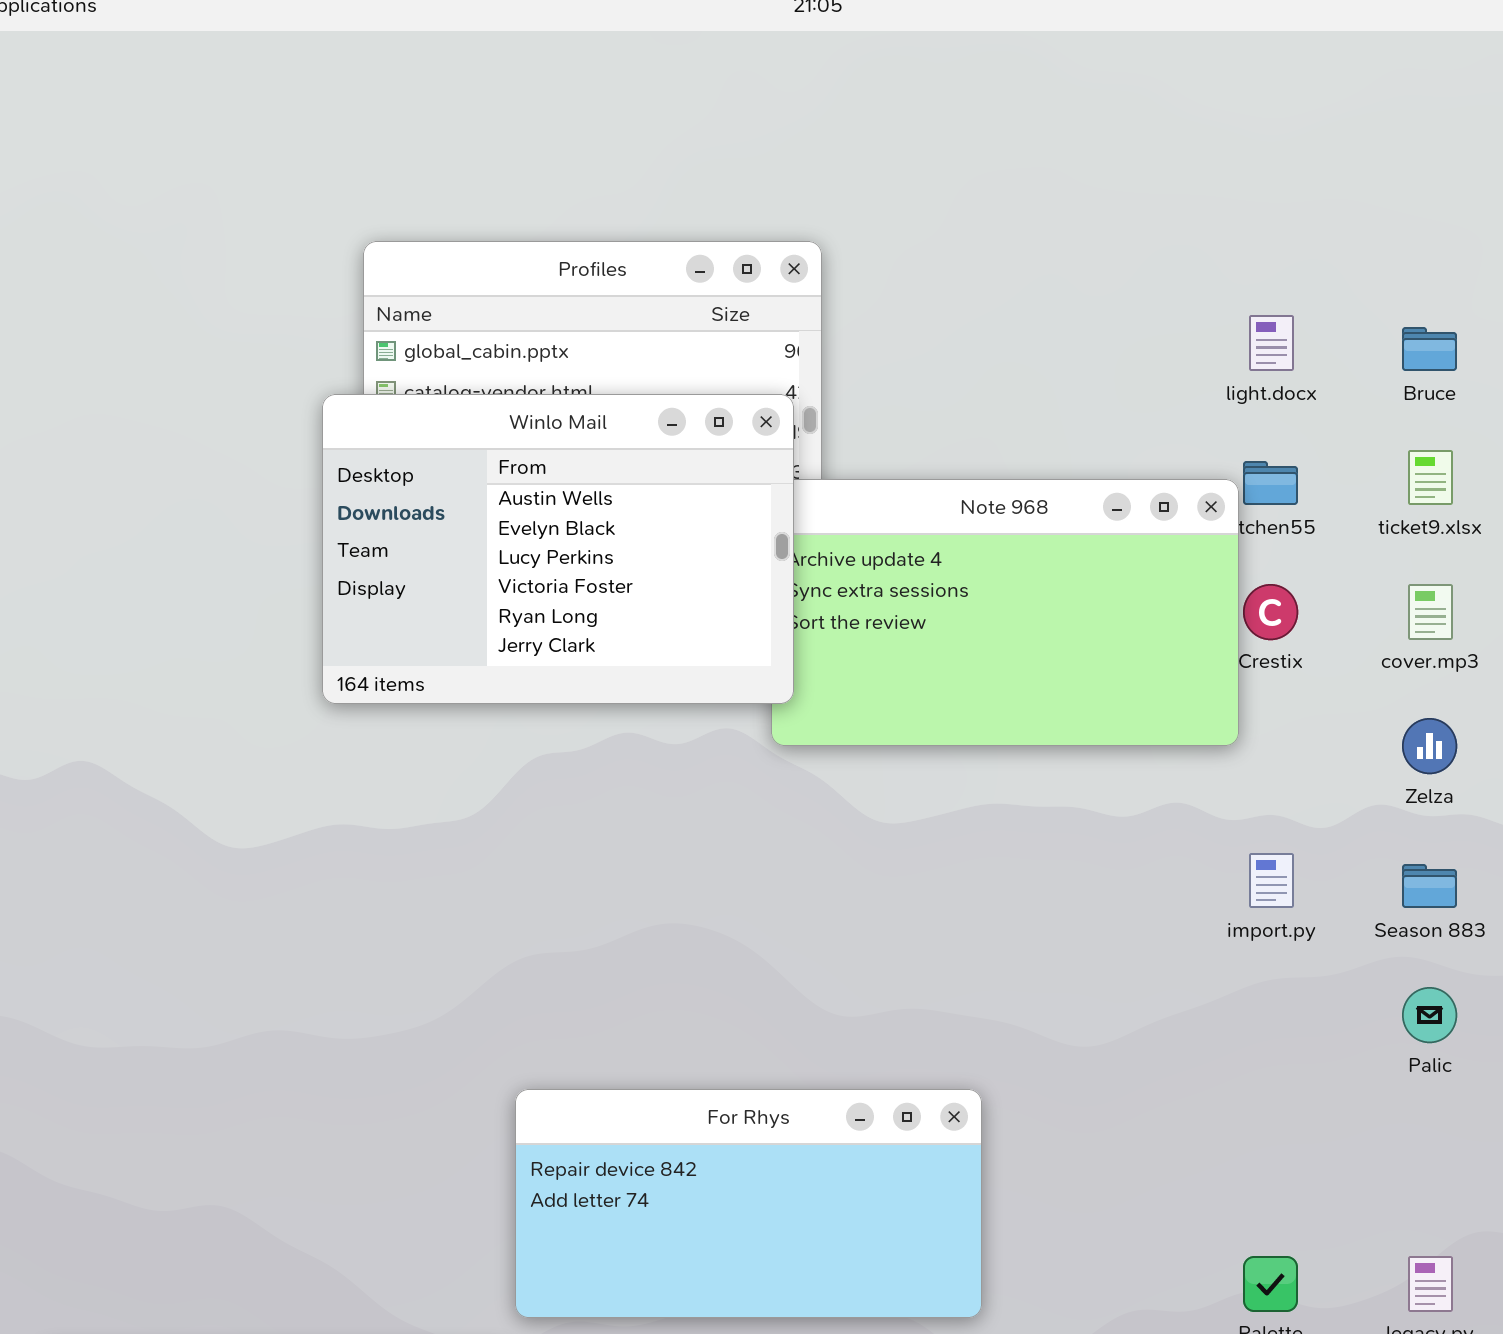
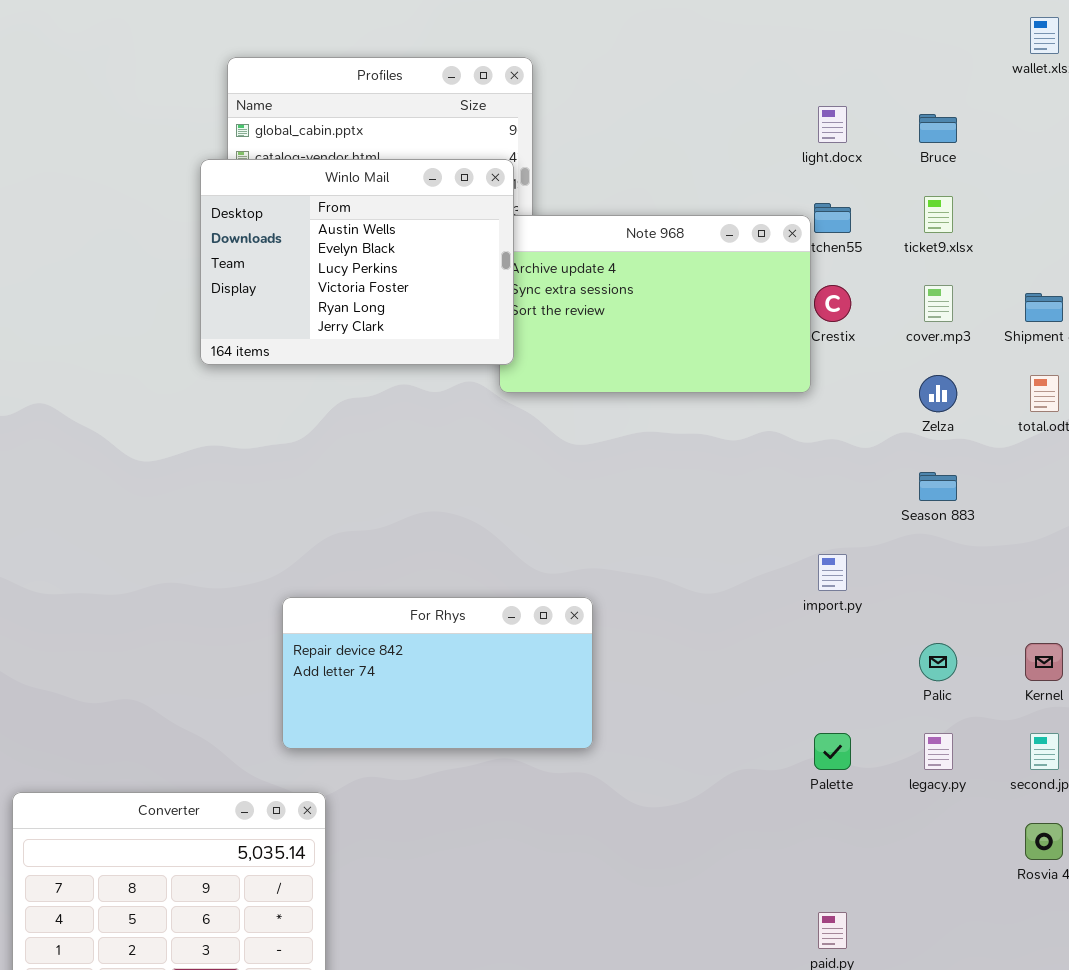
import.py: [1249,853,1294,908] -> [818,554,847,591], moved
Palic: [1402,987,1457,1043] -> [919,643,957,681], moved
For Rhys: [515,1089,982,1318] -> [282,597,593,749], moved

